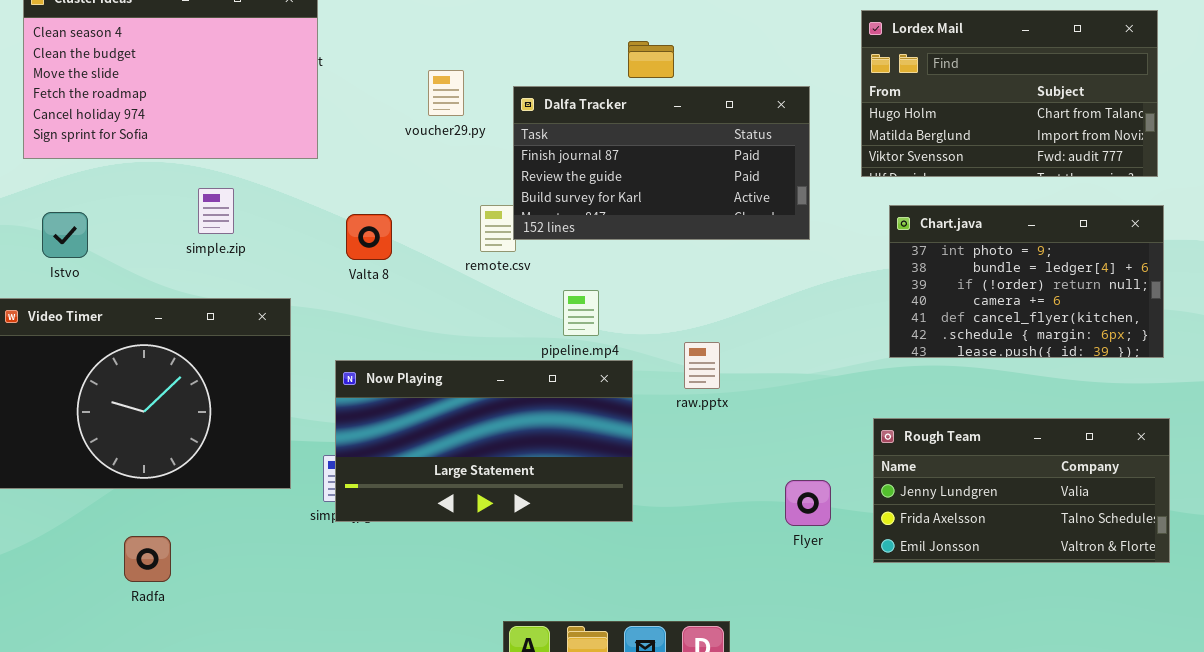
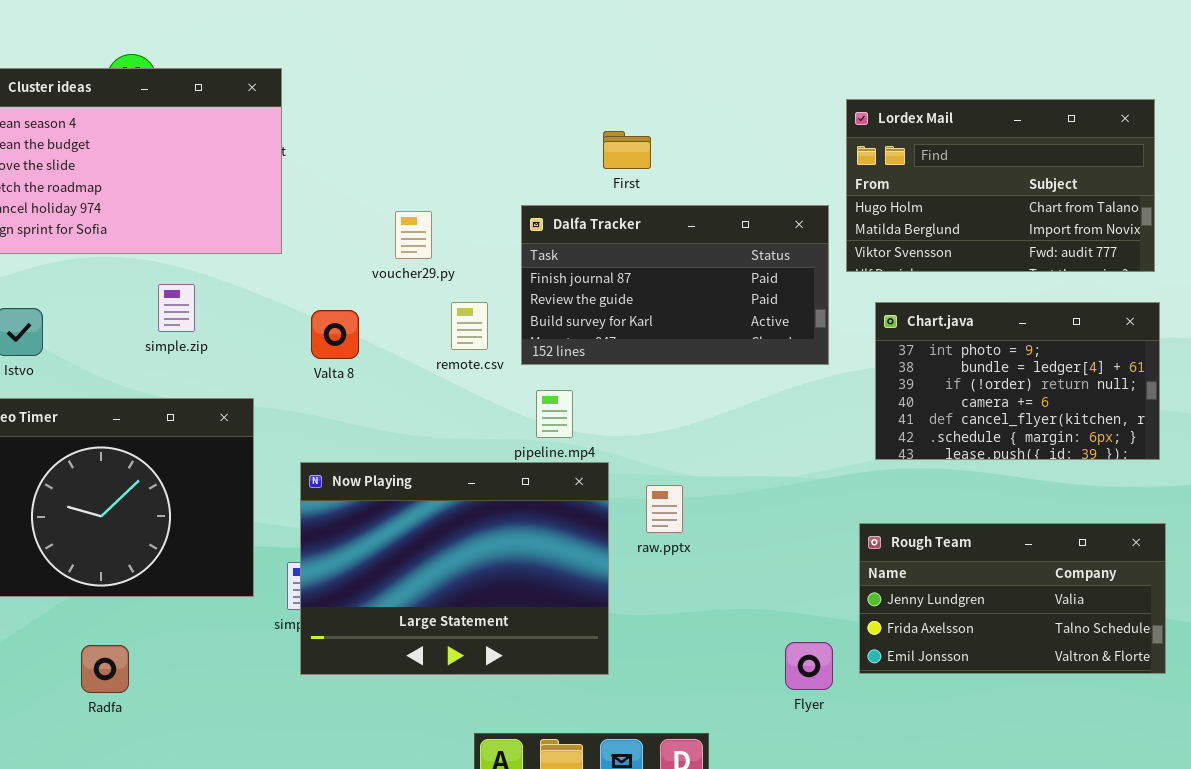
voucher29.py: [428,70,464,116] -> [395,211,432,259], moved
Dalfa Tracker: [513,86,810,240] -> [521,205,829,365], moved
raw.pptx: [684,342,720,389] -> [646,485,683,533], moved
Now Playing: [335,360,633,522] -> [300,462,609,675], resized
Flyer: [785,480,831,526] -> [785,642,833,690], moved

